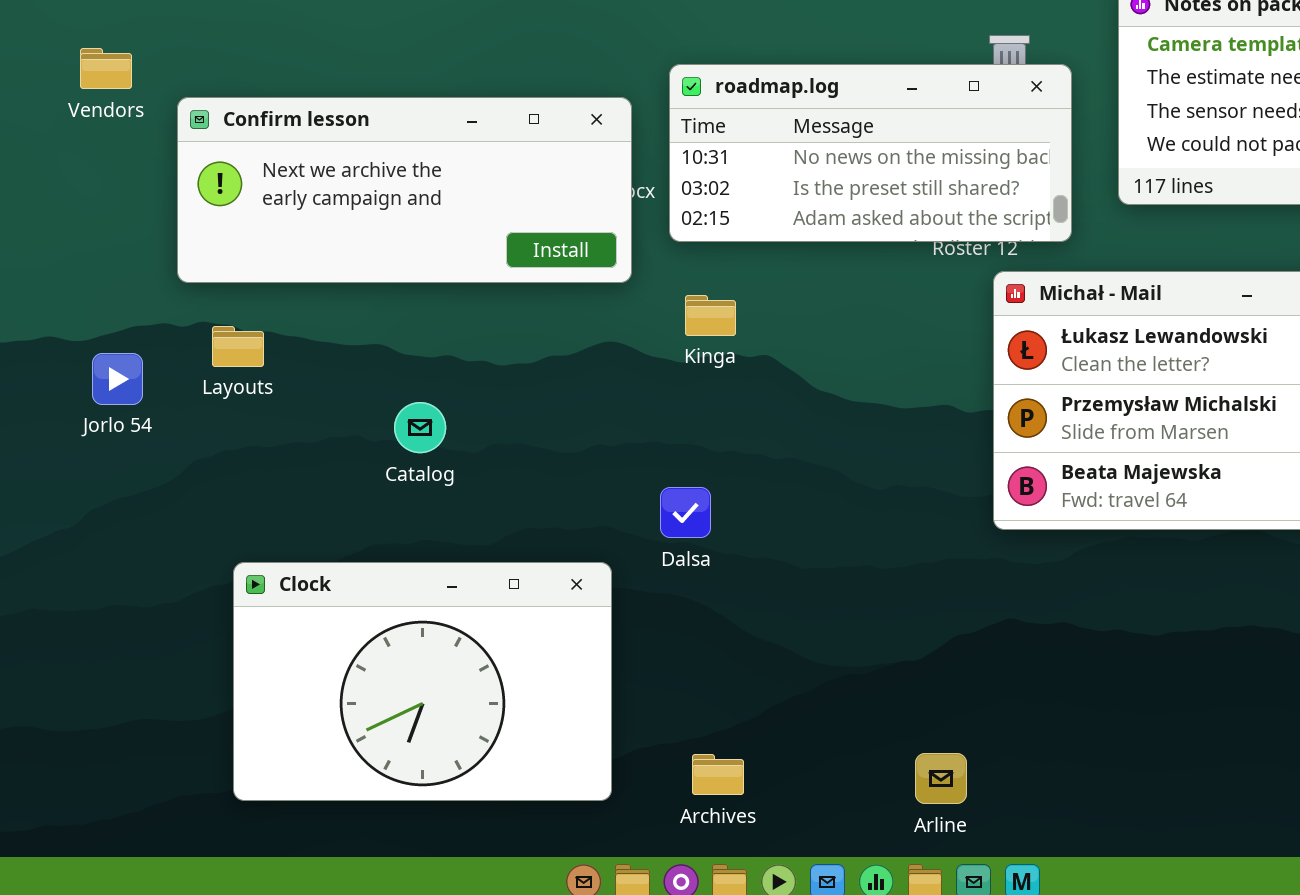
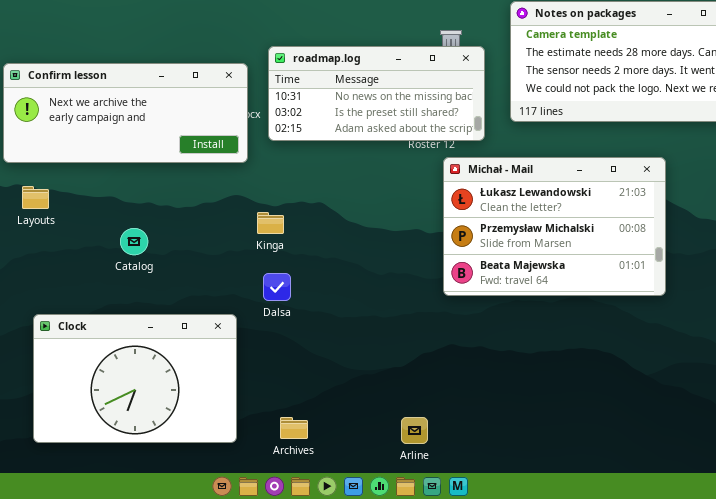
Kinga: [685,295,736,336] -> [257,212,284,234], moved

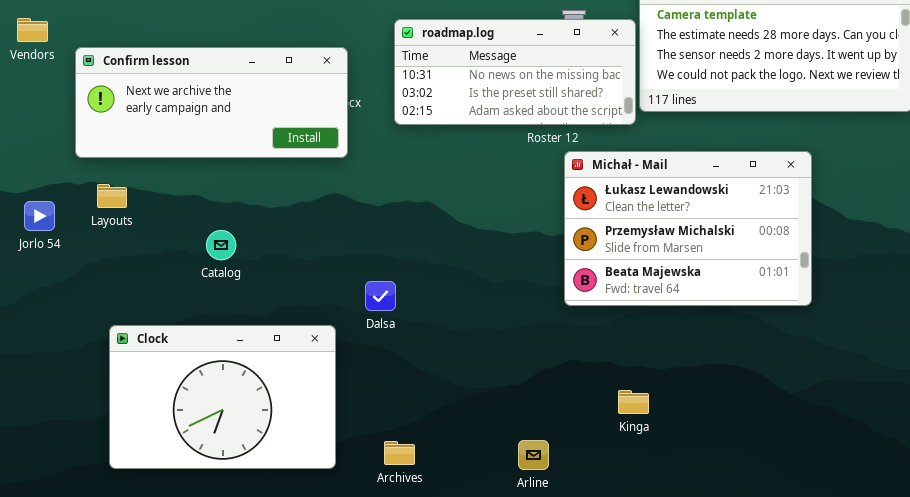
roadmap.log: [268,46,485,141] -> [394,19,636,125], moved
Kinga: [257,212,284,234] -> [618,390,649,414], moved

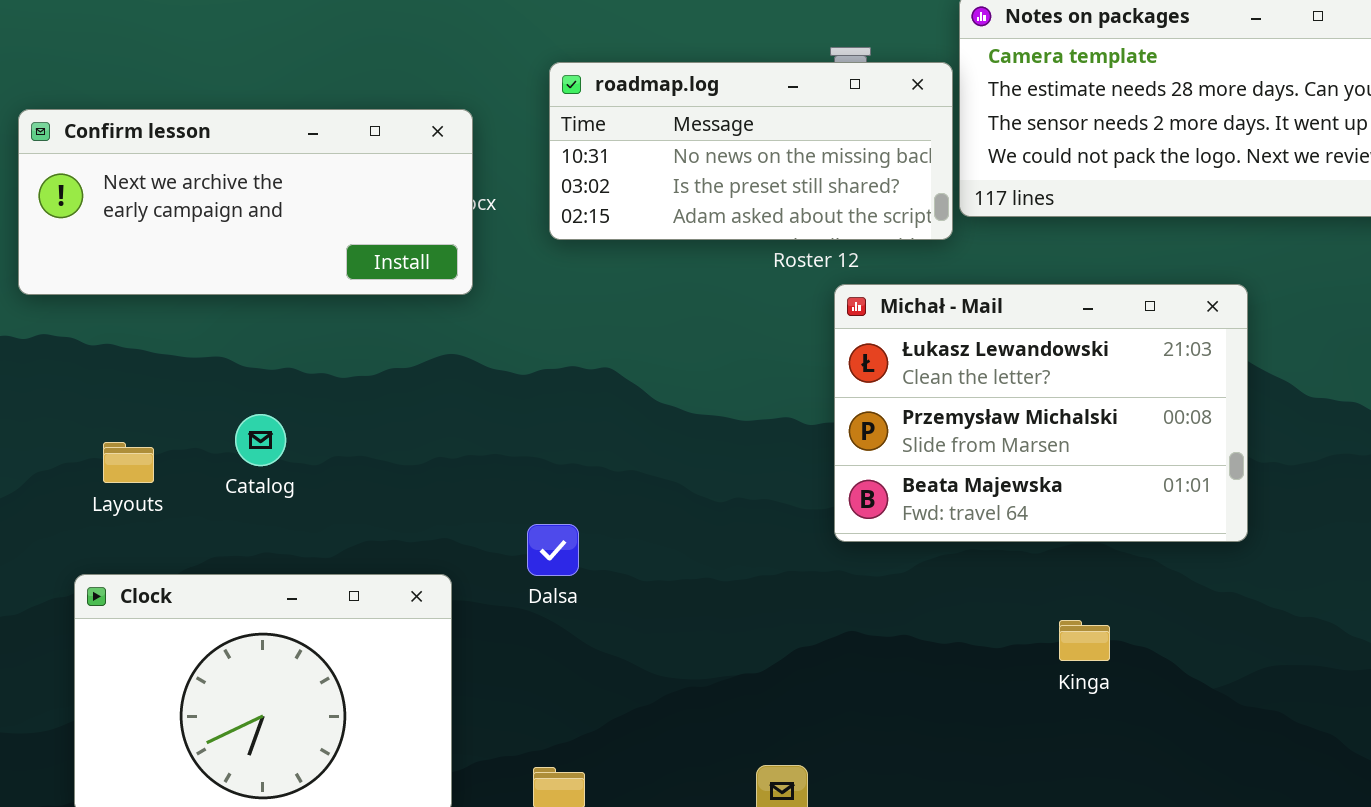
Layouts: [97,184,127,208] -> [103,442,154,483], moved
Dalsa: [365,281,396,311] -> [527,524,579,576], moved
Kinga: [618,390,649,414] -> [1059,620,1110,661], moved

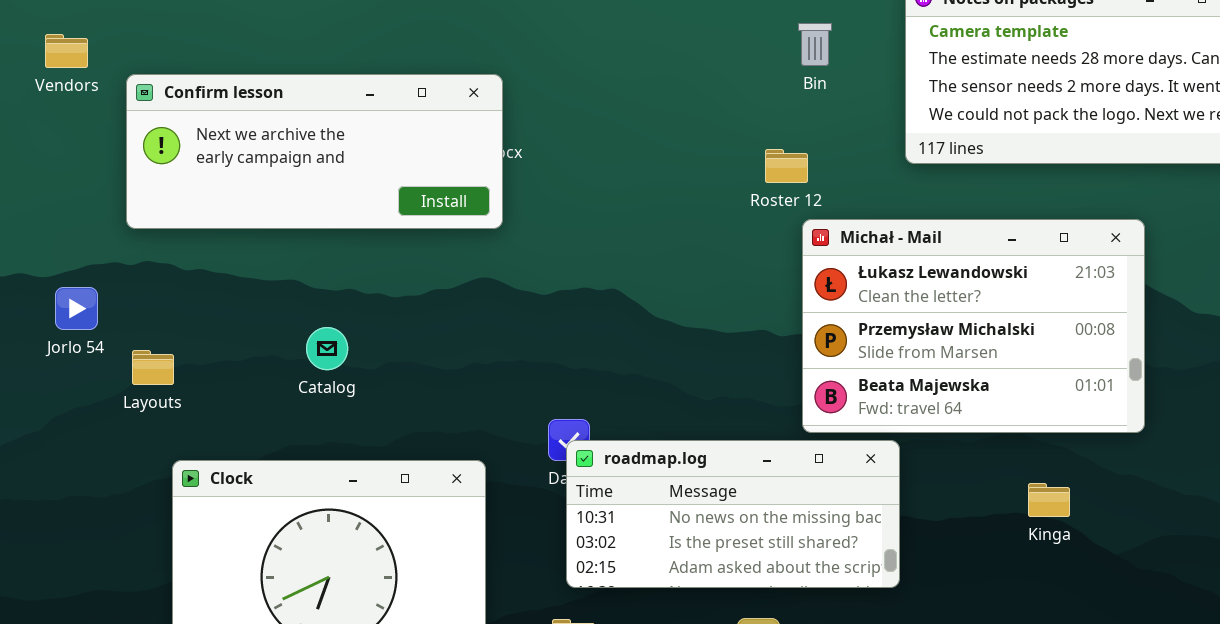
roadmap.log: [549,62,953,240] -> [566,440,900,588], moved
Layouts: [103,442,154,483] -> [132,350,174,385], moved
Kinga: [1059,620,1110,661] -> [1028,483,1070,517], moved

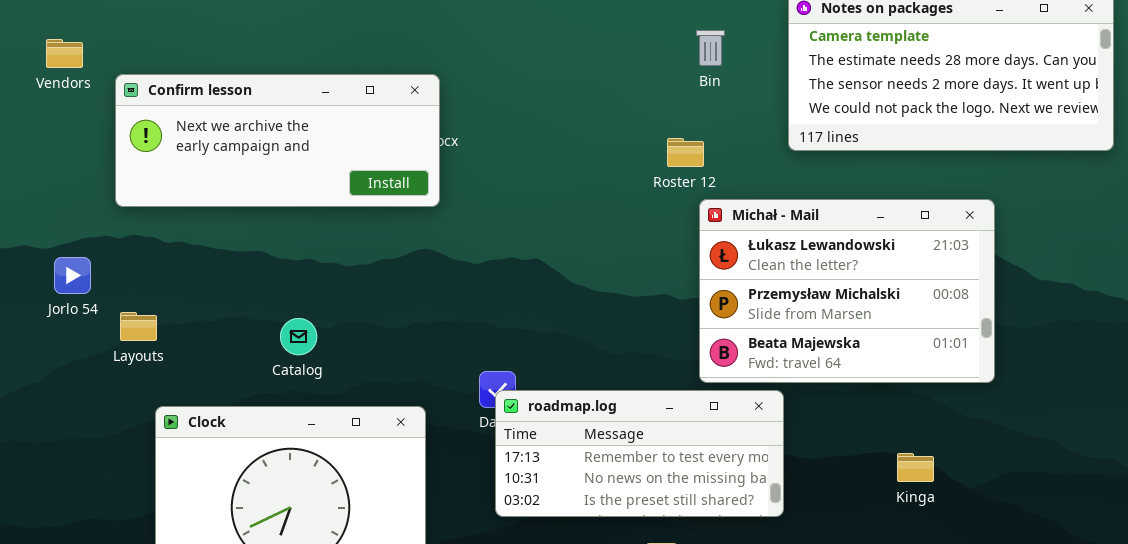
Catalog: [306,327,348,370] -> [280,318,317,355], moved
roadmap.log: [566,440,900,588] -> [495,390,784,517], scrolled up 1 row
Kinga: [1028,483,1070,517] -> [897,453,934,482], moved

